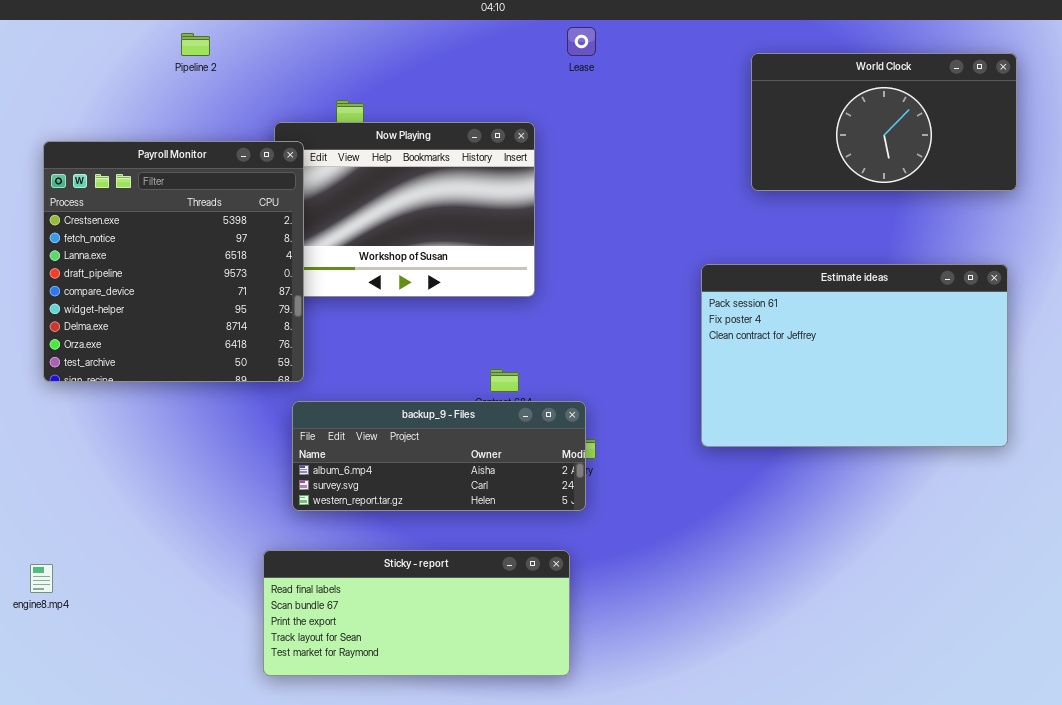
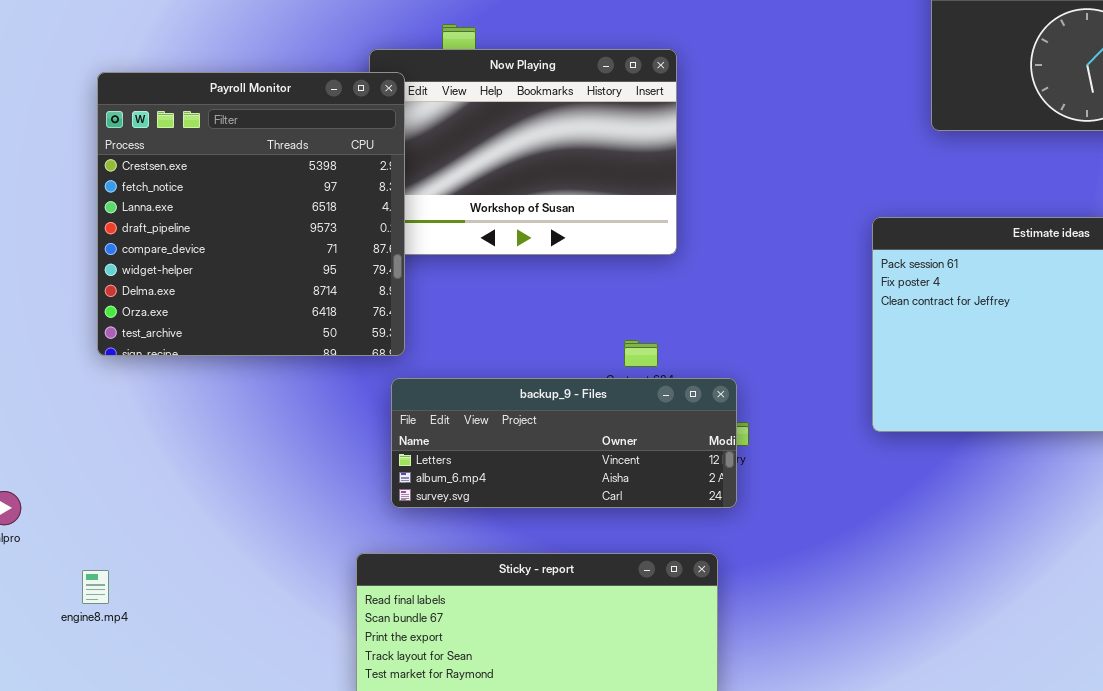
backup_9 - Files: [292,401,586,511] -> [391,378,737,508], scrolled up 1 row

